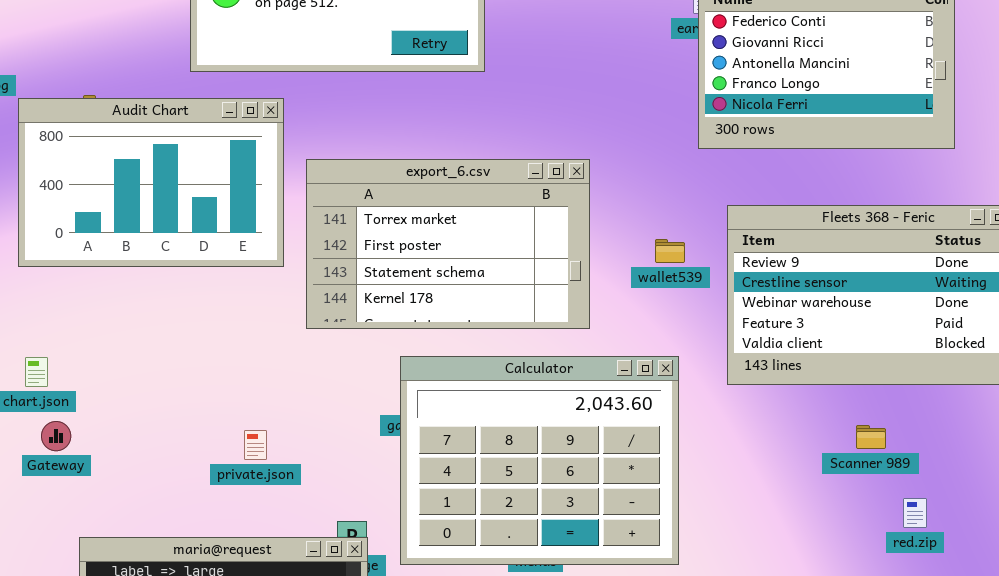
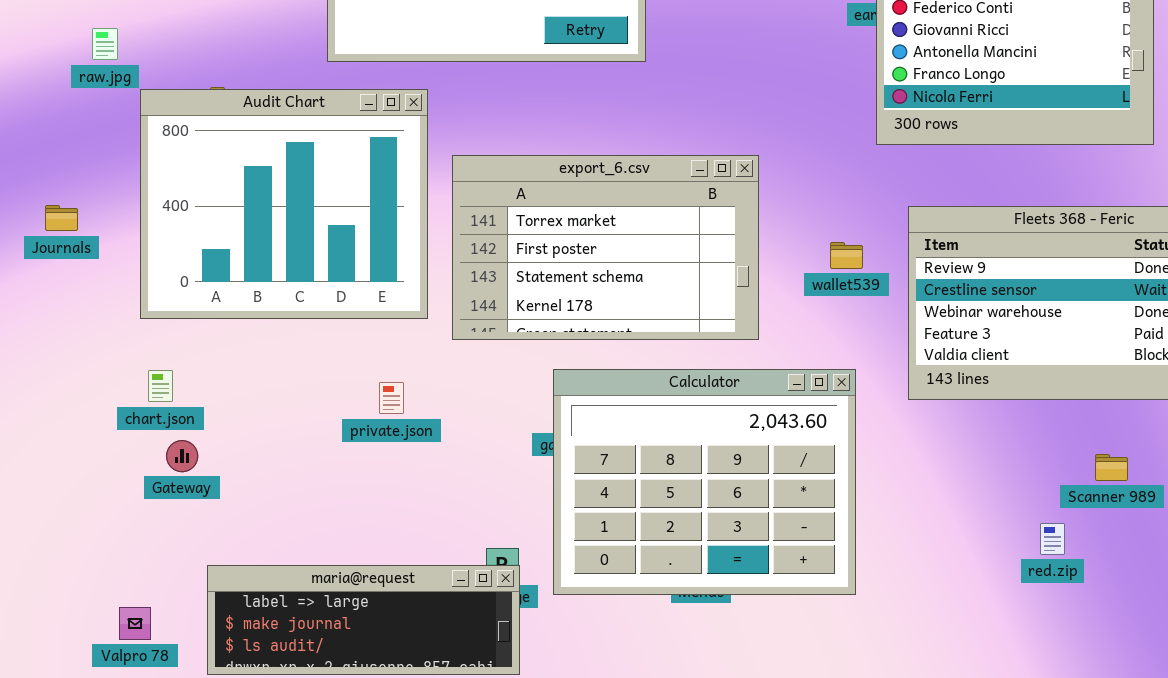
Audit Chart: [18,98,284,267] -> [140,89,428,319], resized
Scanner 989: [856,425,886,449] -> [1095,454,1128,481], moved
private.json: [244,430,267,460] -> [379,382,404,414], moved
red.zip: [903,498,927,528] -> [1040,523,1065,555], moved

